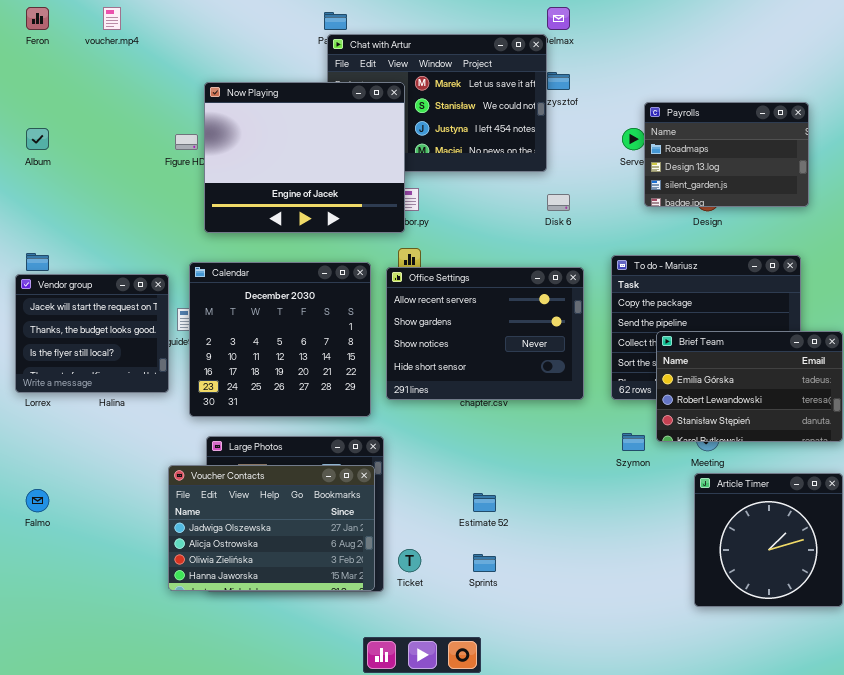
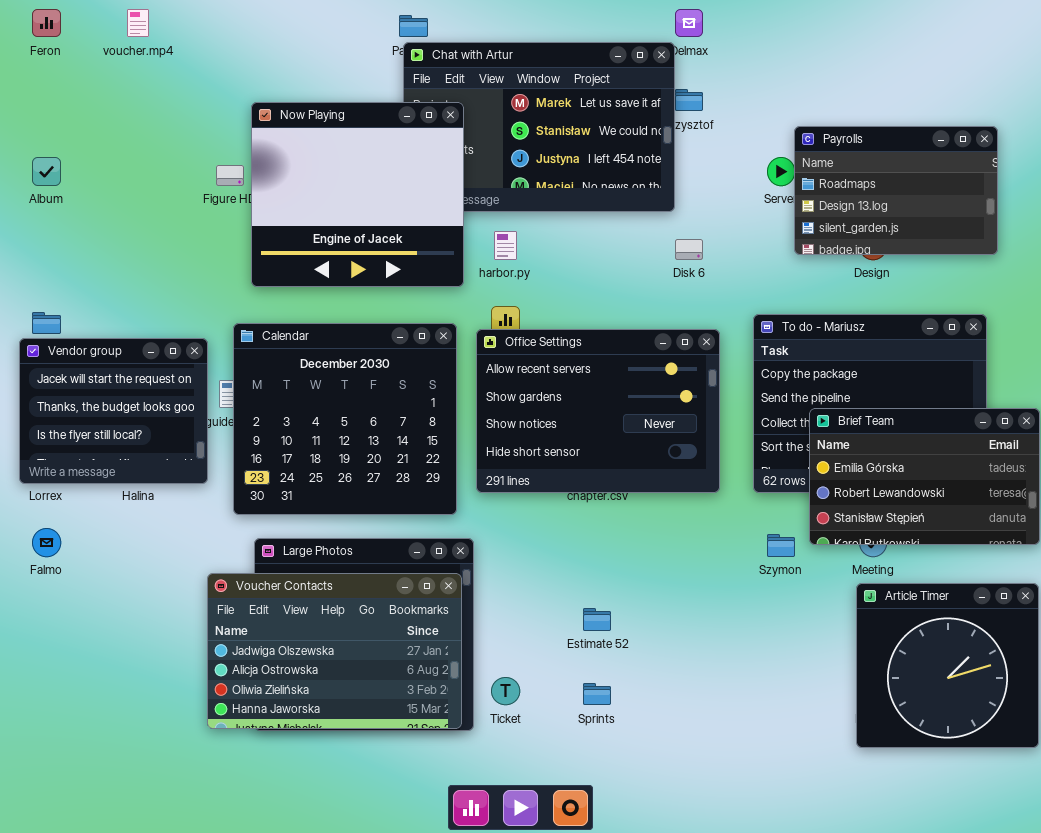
Now Playing: [204,82,405,233] -> [251,102,464,287], resized
Falmo: [26,489,49,512] -> [32,528,61,557], moved

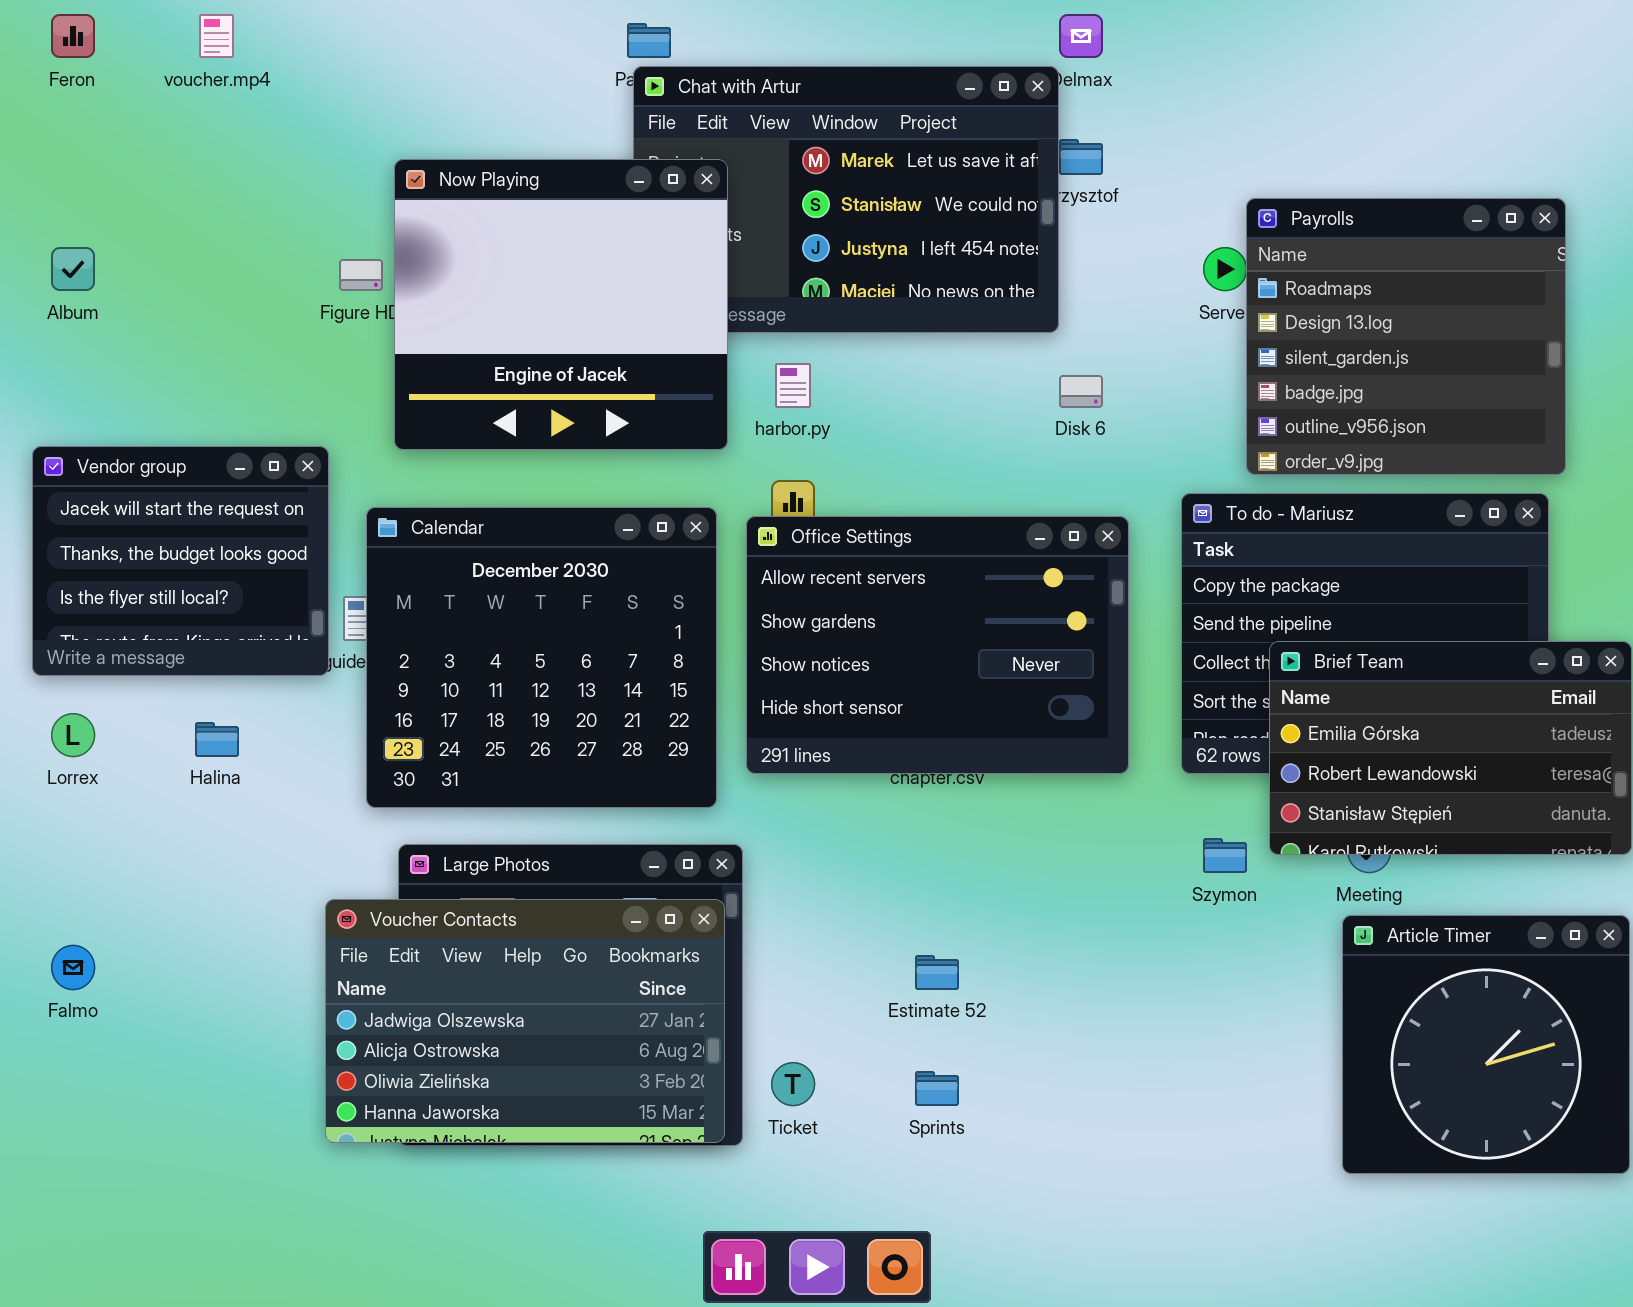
Payrolls: [794,126,998,255] -> [1246,198,1566,475], resized
Vendor group: [19,338,208,484] -> [32,446,329,676], moved
Falmo: [32,528,61,557] -> [51,945,95,990], moved

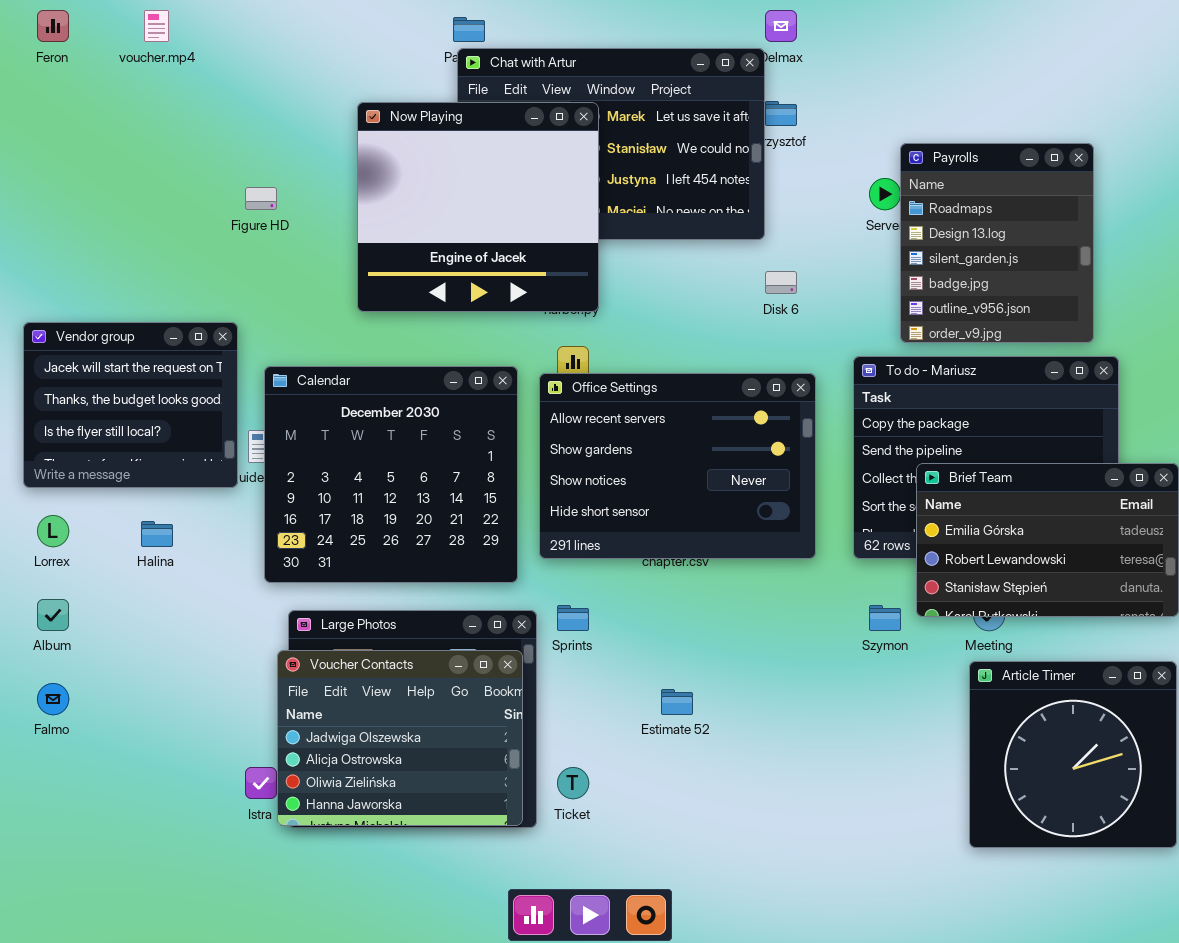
Now Playing: [394,159,728,450] -> [357,102,599,312], moved
Payrolls: [1246,198,1566,475] -> [900,143,1094,343], resized
Album: [51,247,95,291] -> [37,599,69,631], moved
Voucher Contacts: [325,899,725,1143] -> [277,650,523,826], resized
Sprints: [915,1071,959,1106] -> [557,605,589,631], moved

